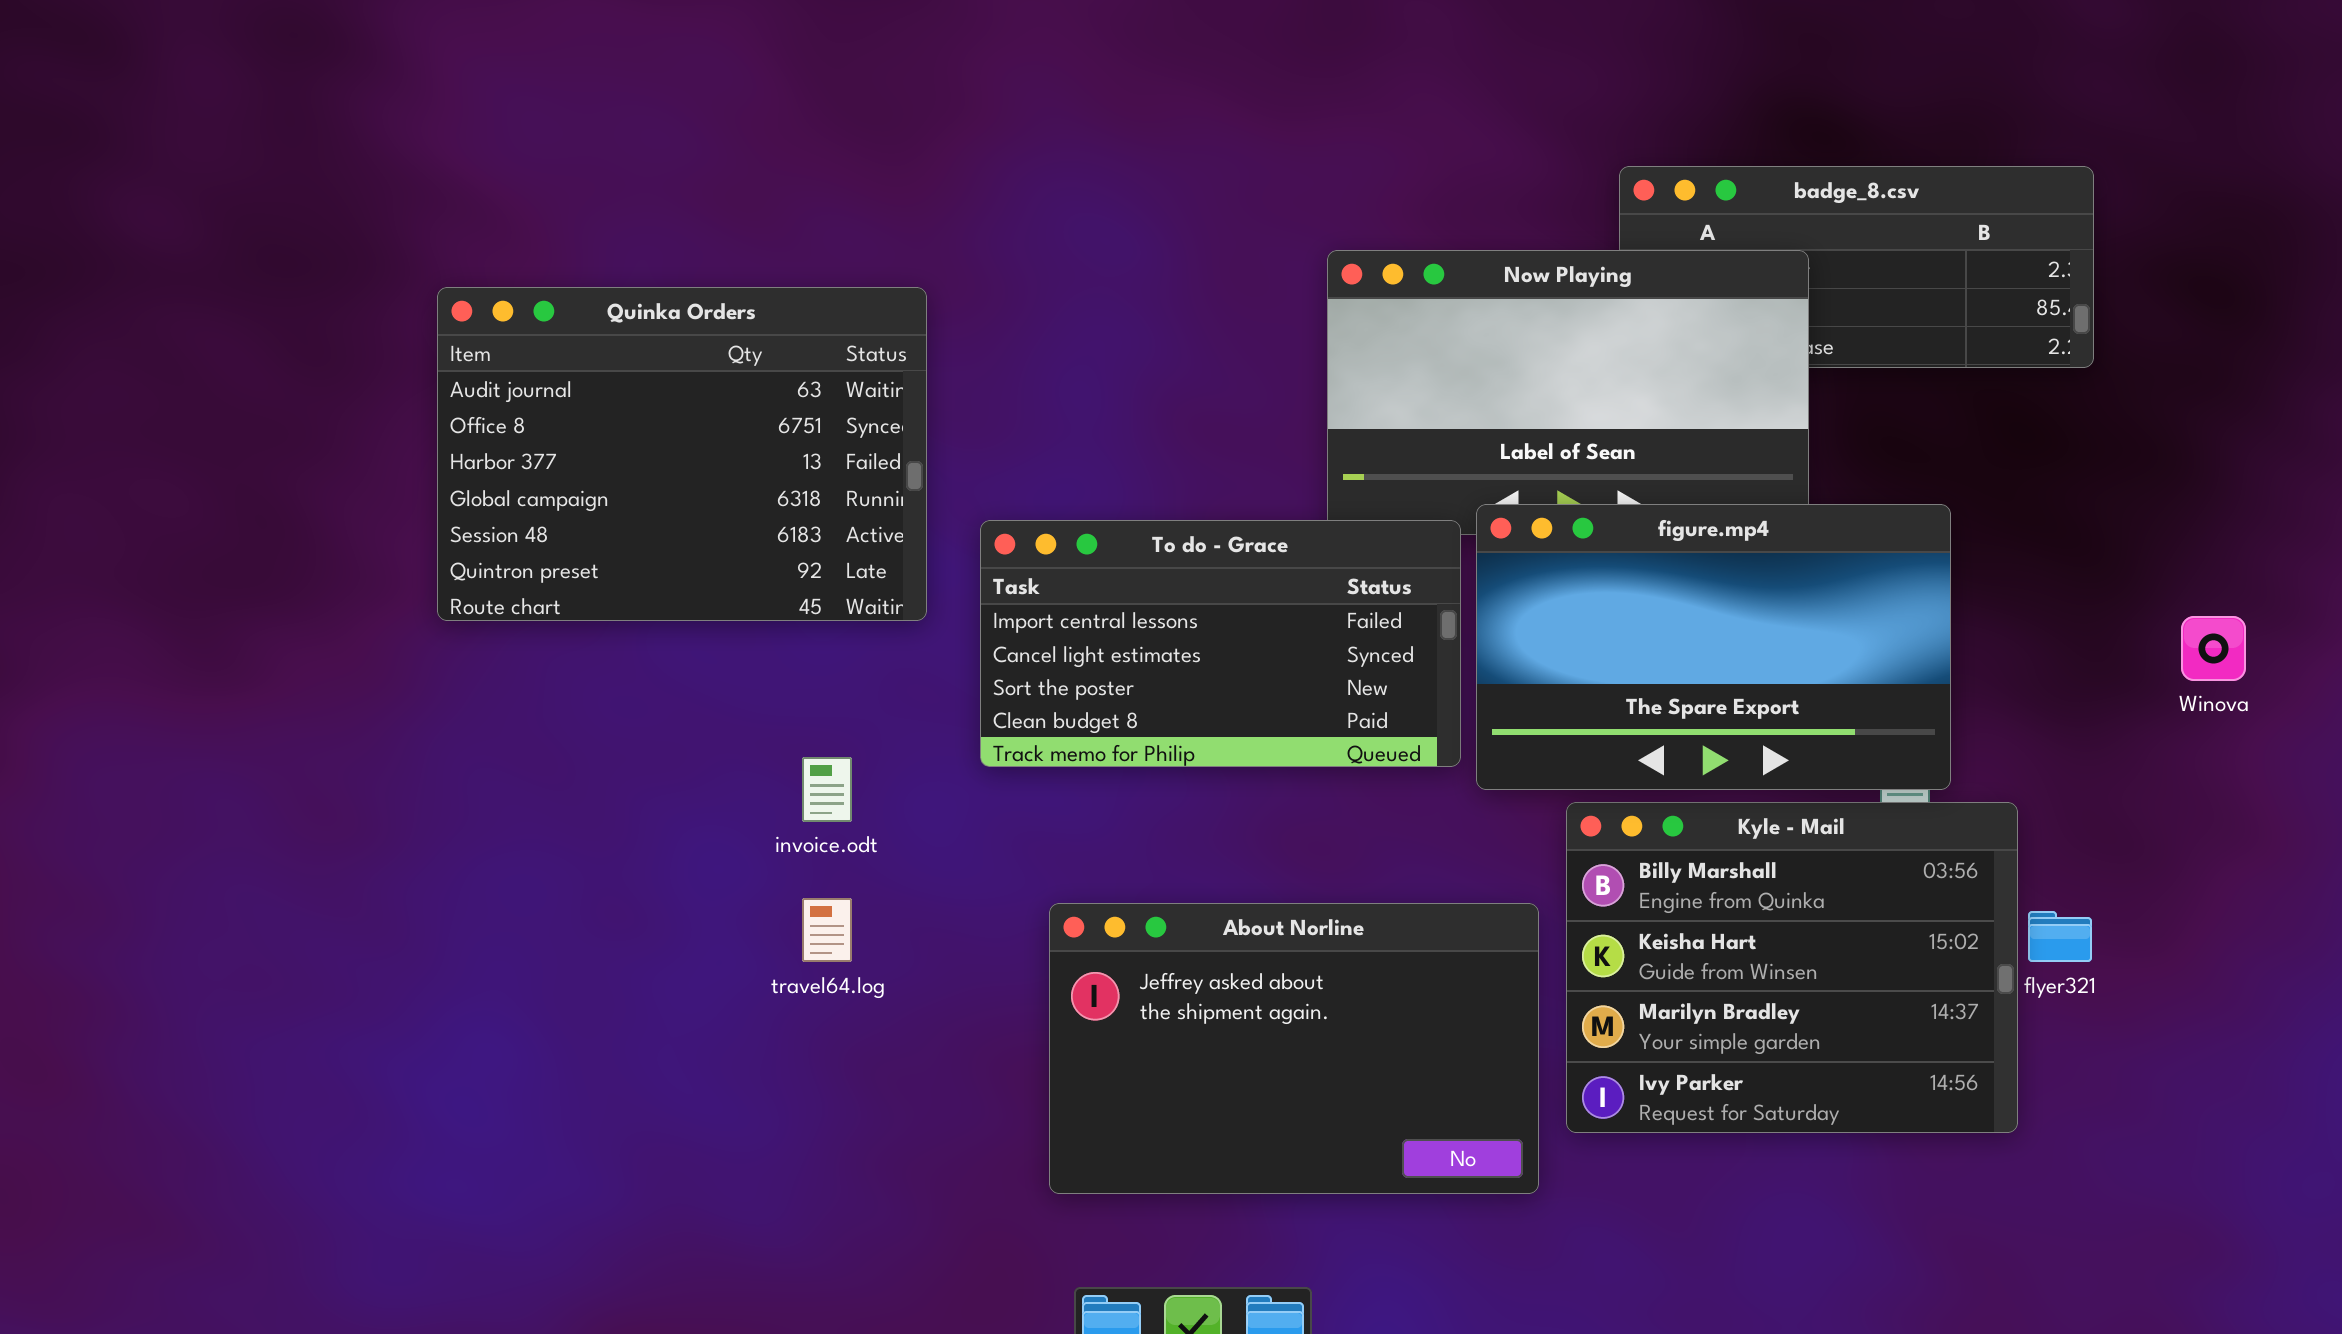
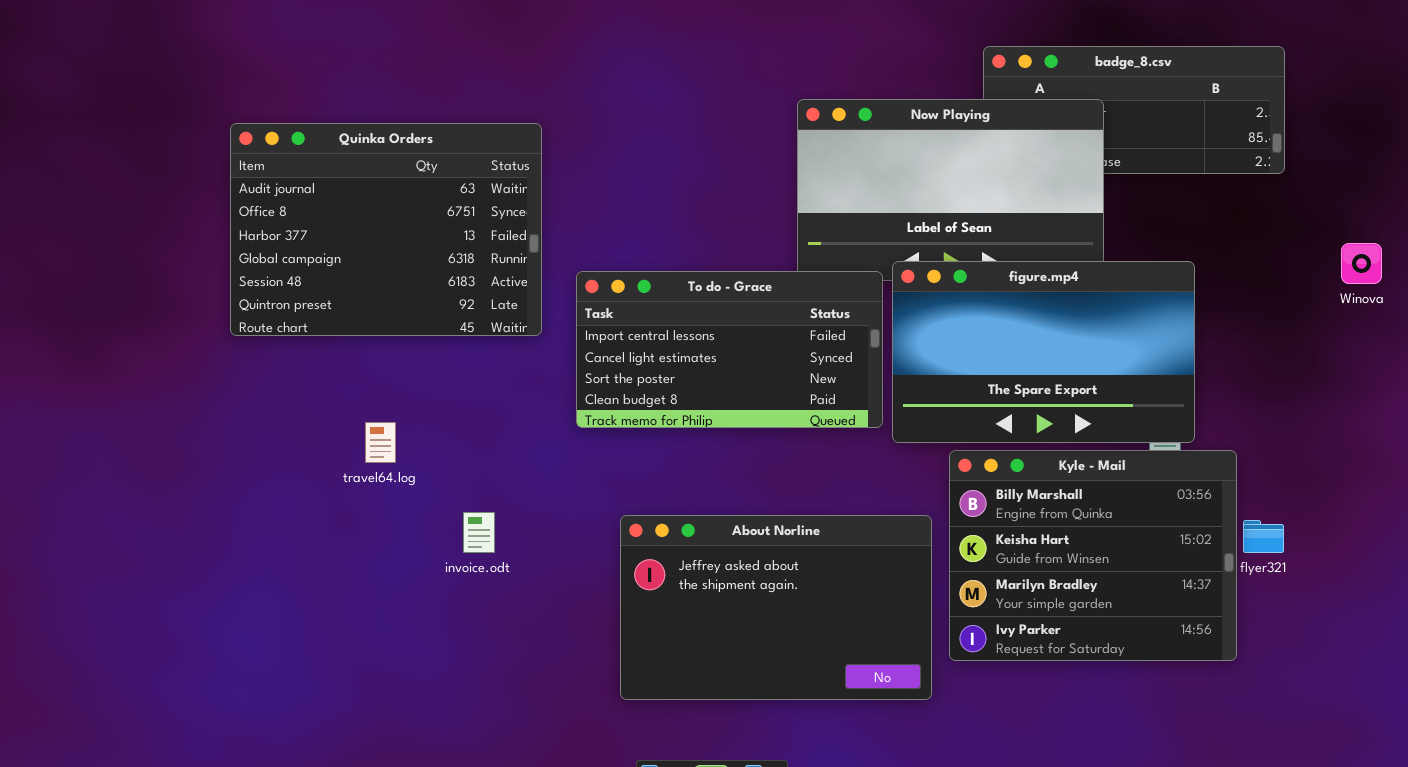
Winova: [2181,616,2246,681] -> [1341,243,1382,284], moved
invoice.odt: [802,757,852,822] -> [463,512,495,553], moved
travel64.log: [802,898,852,962] -> [365,422,396,463], moved

